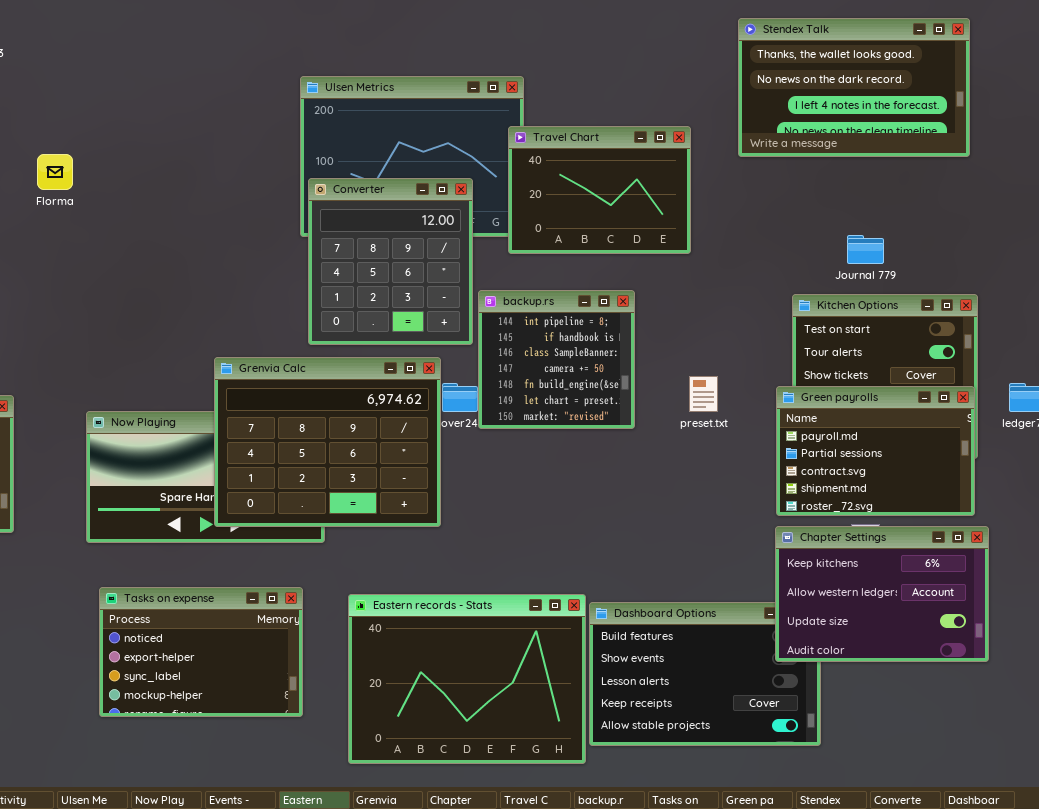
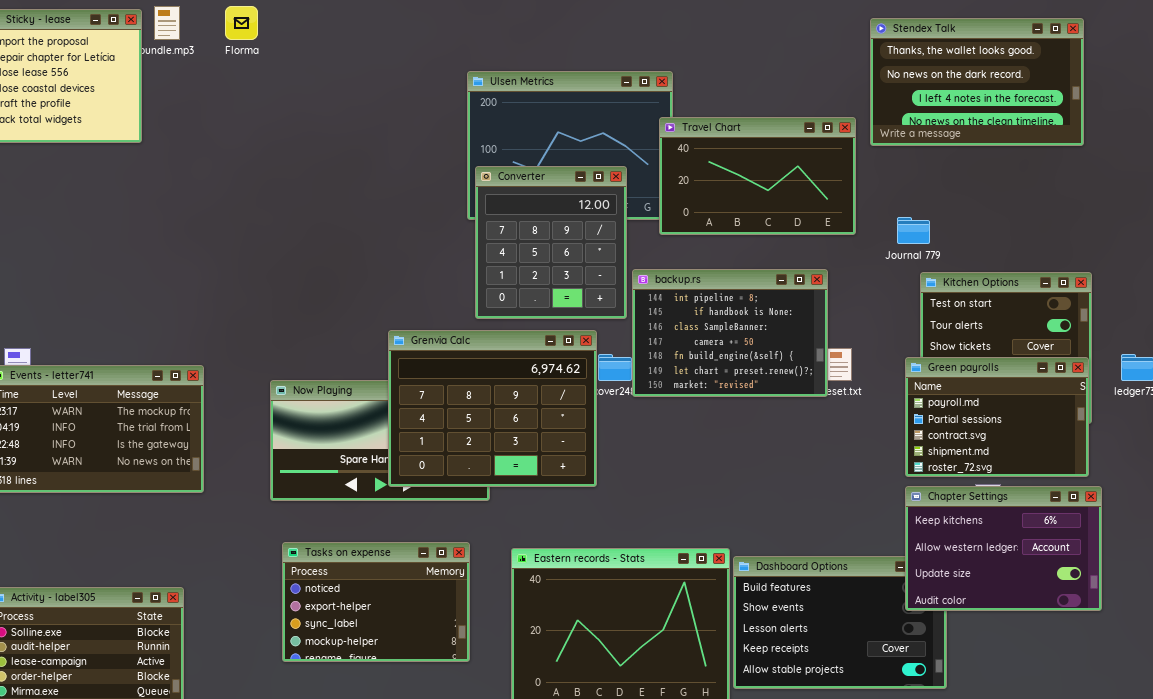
Travel Chart: [508,126,691,254] -> [659,117,856,235], resized
Florma: [37,154,73,190] -> [225,6,258,40], moved
Journal 779: [847,235,884,264] -> [897,217,930,244], moved
backup.rs: [478,290,635,429] -> [632,269,828,397], resized

